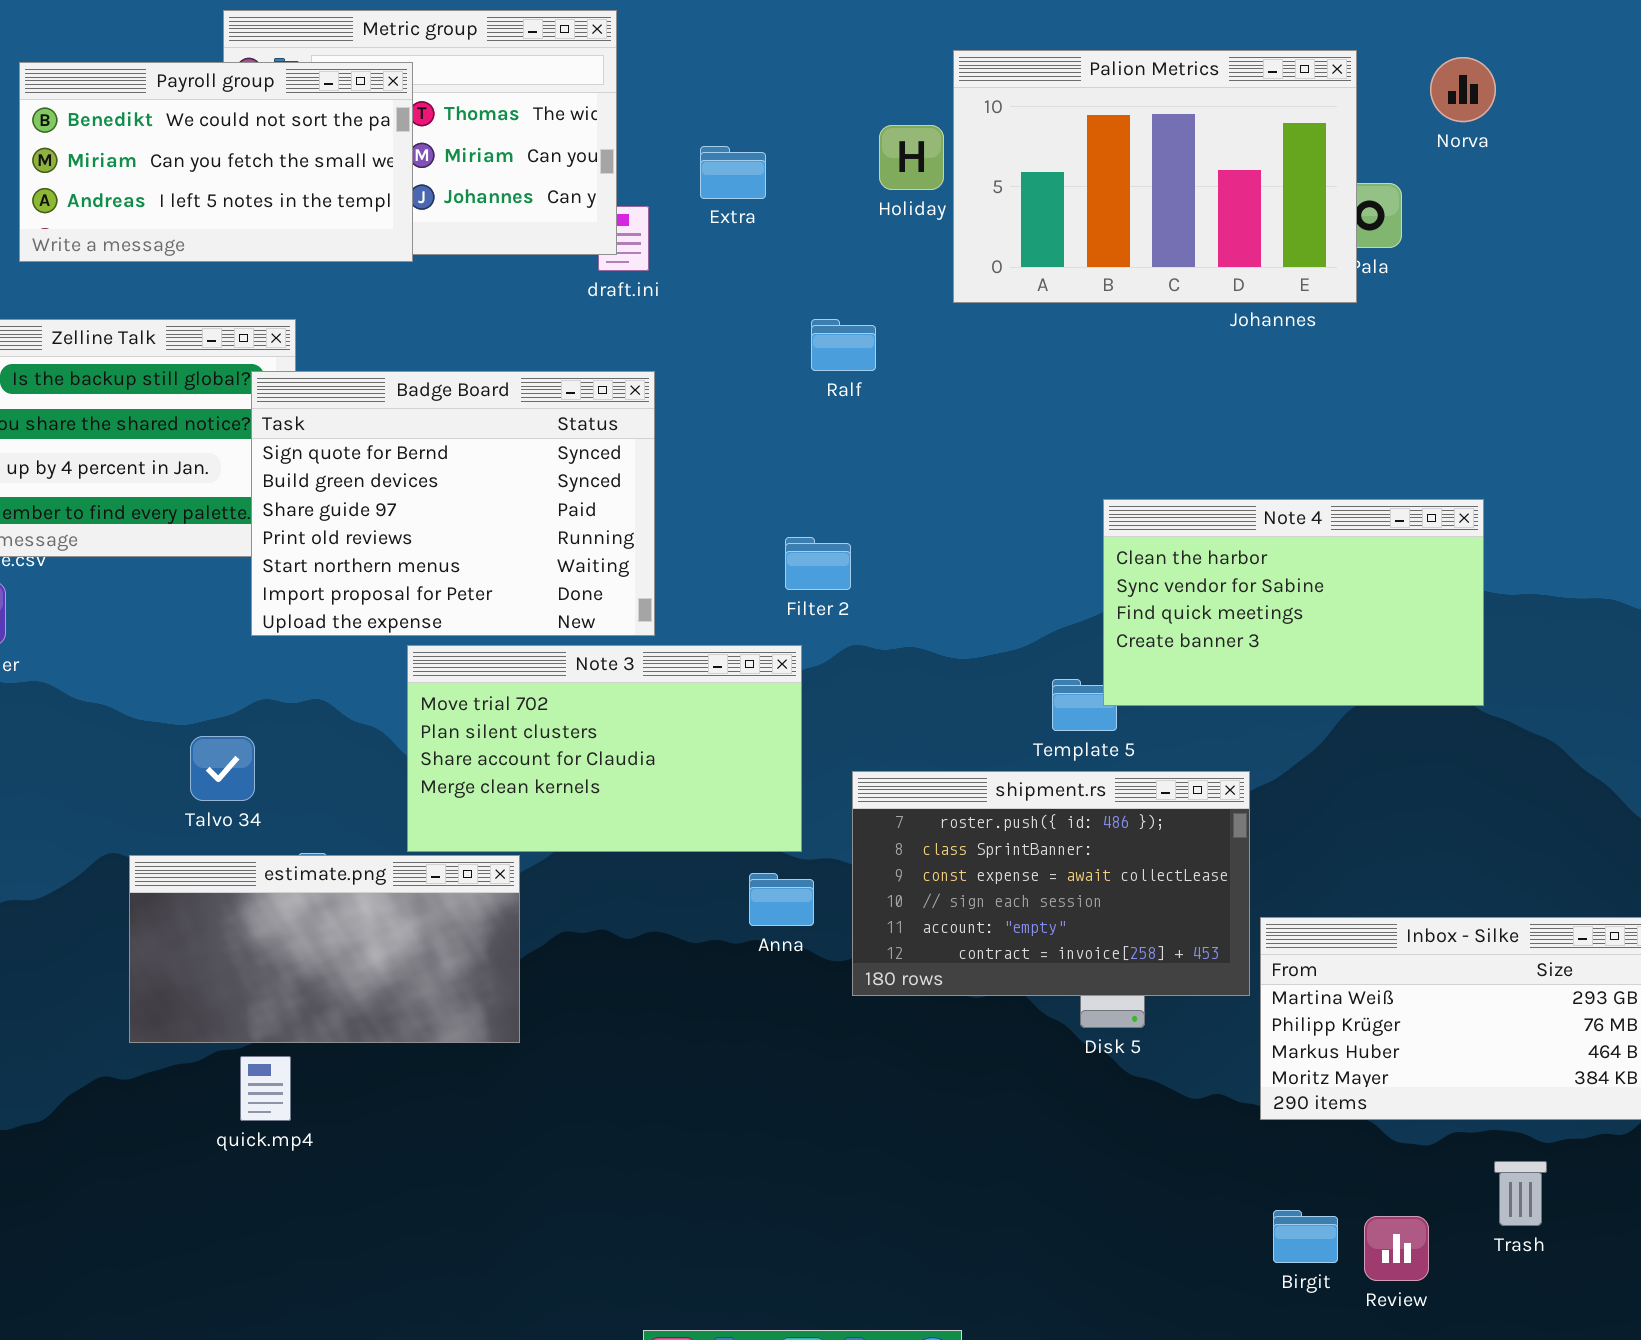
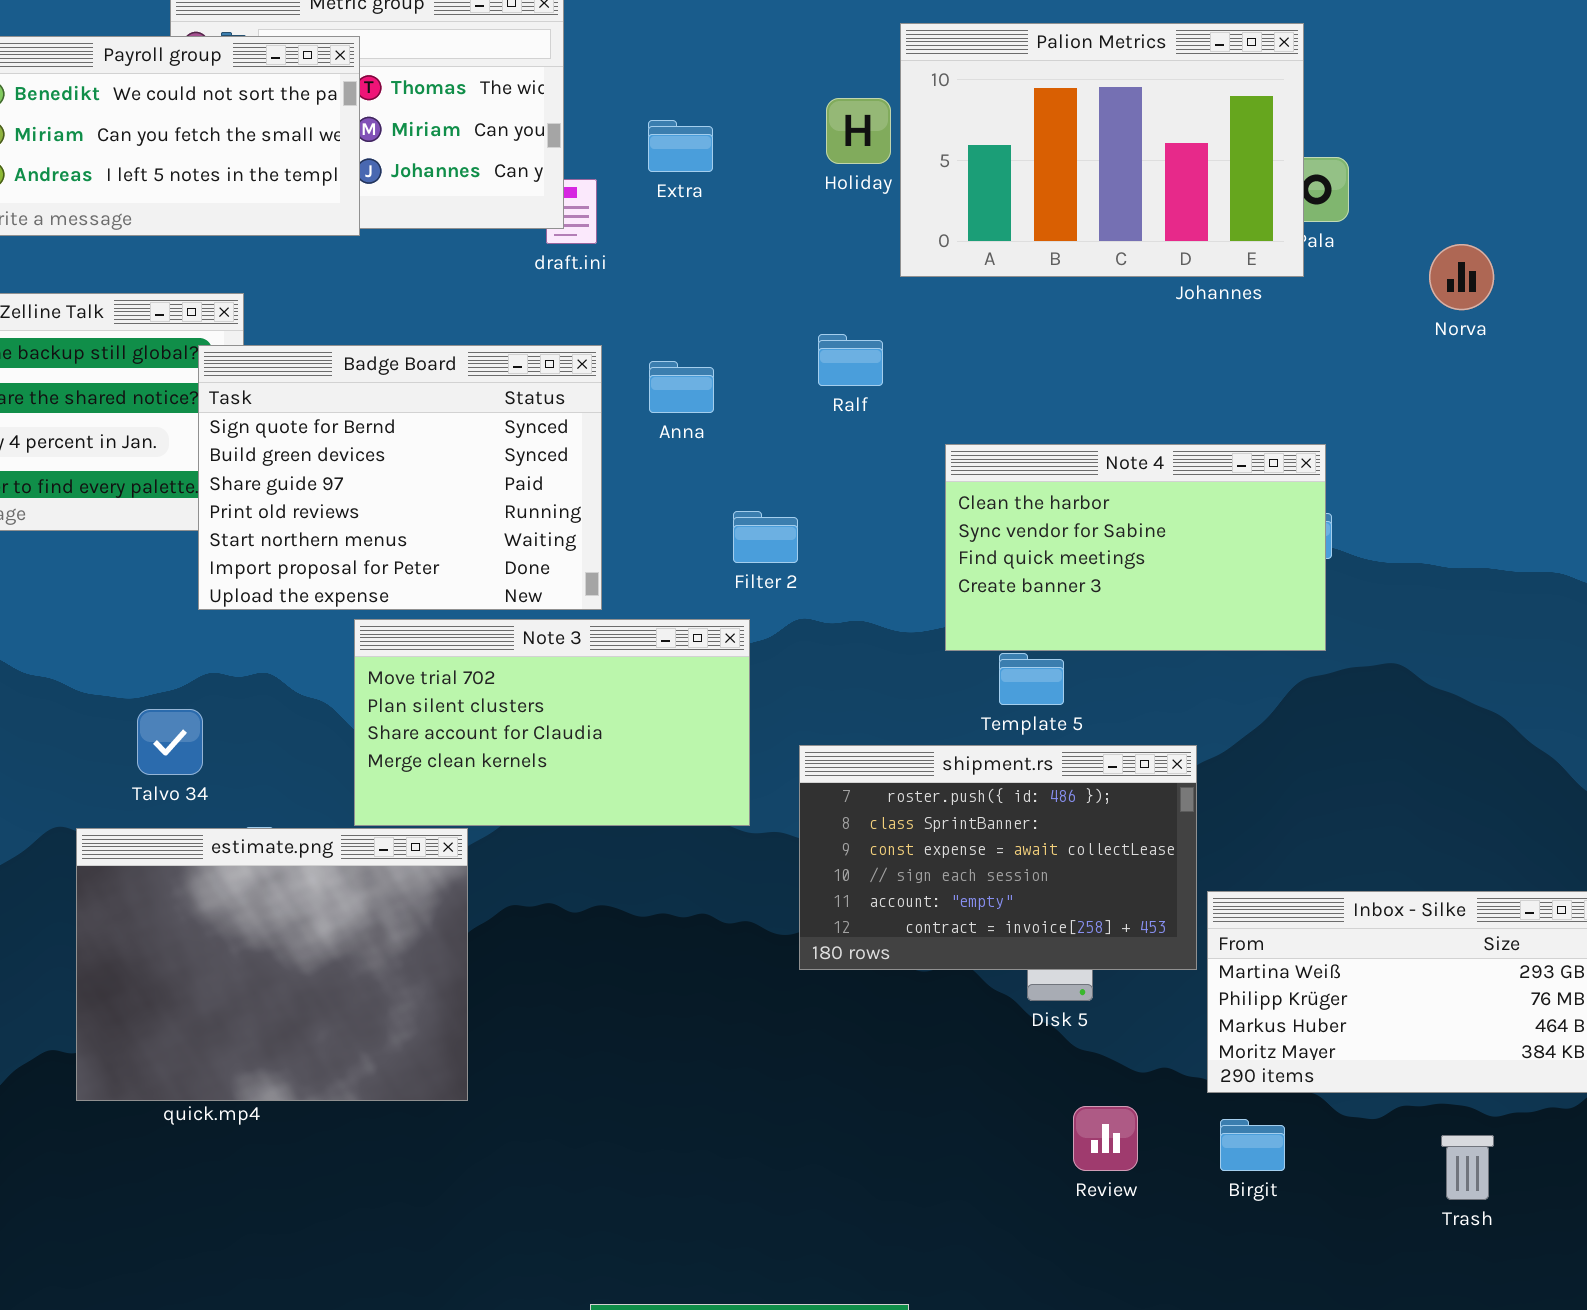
Norva: [1430,57,1496,122] -> [1429,244,1494,310], moved
Ralf: [811,319,876,371] -> [818,334,883,386], moved
Note 4: [1103,499,1484,706] -> [945,444,1326,651], moved
estimate.png: [129,855,520,1043] -> [76,828,468,1101], resized
Anna: [749,873,814,926] -> [649,361,714,413], moved
Birgit: [1273,1210,1338,1263] -> [1220,1119,1285,1171], moved
Review: [1364,1216,1429,1281] -> [1073,1106,1138,1171], moved

